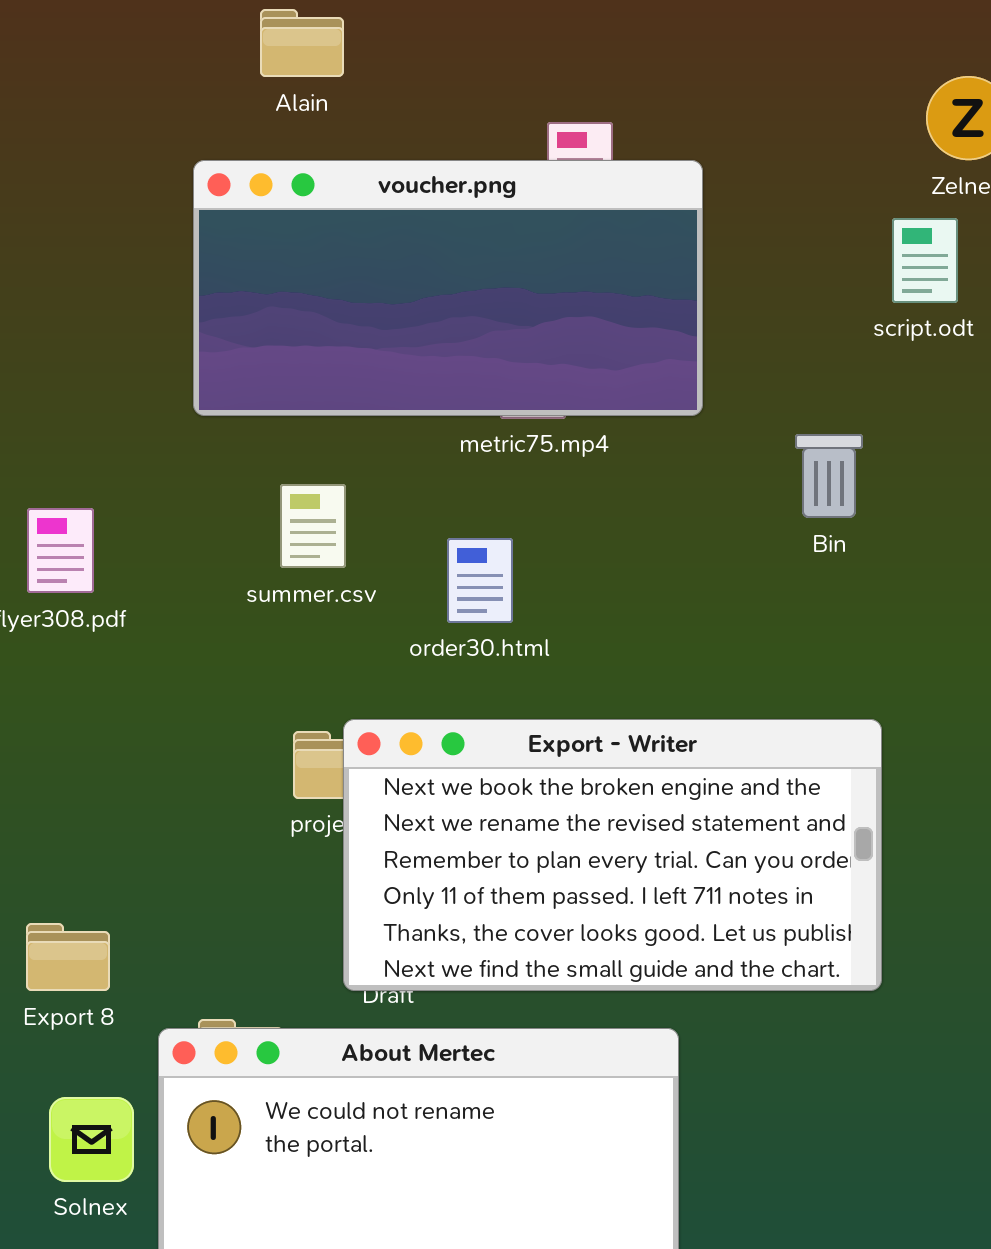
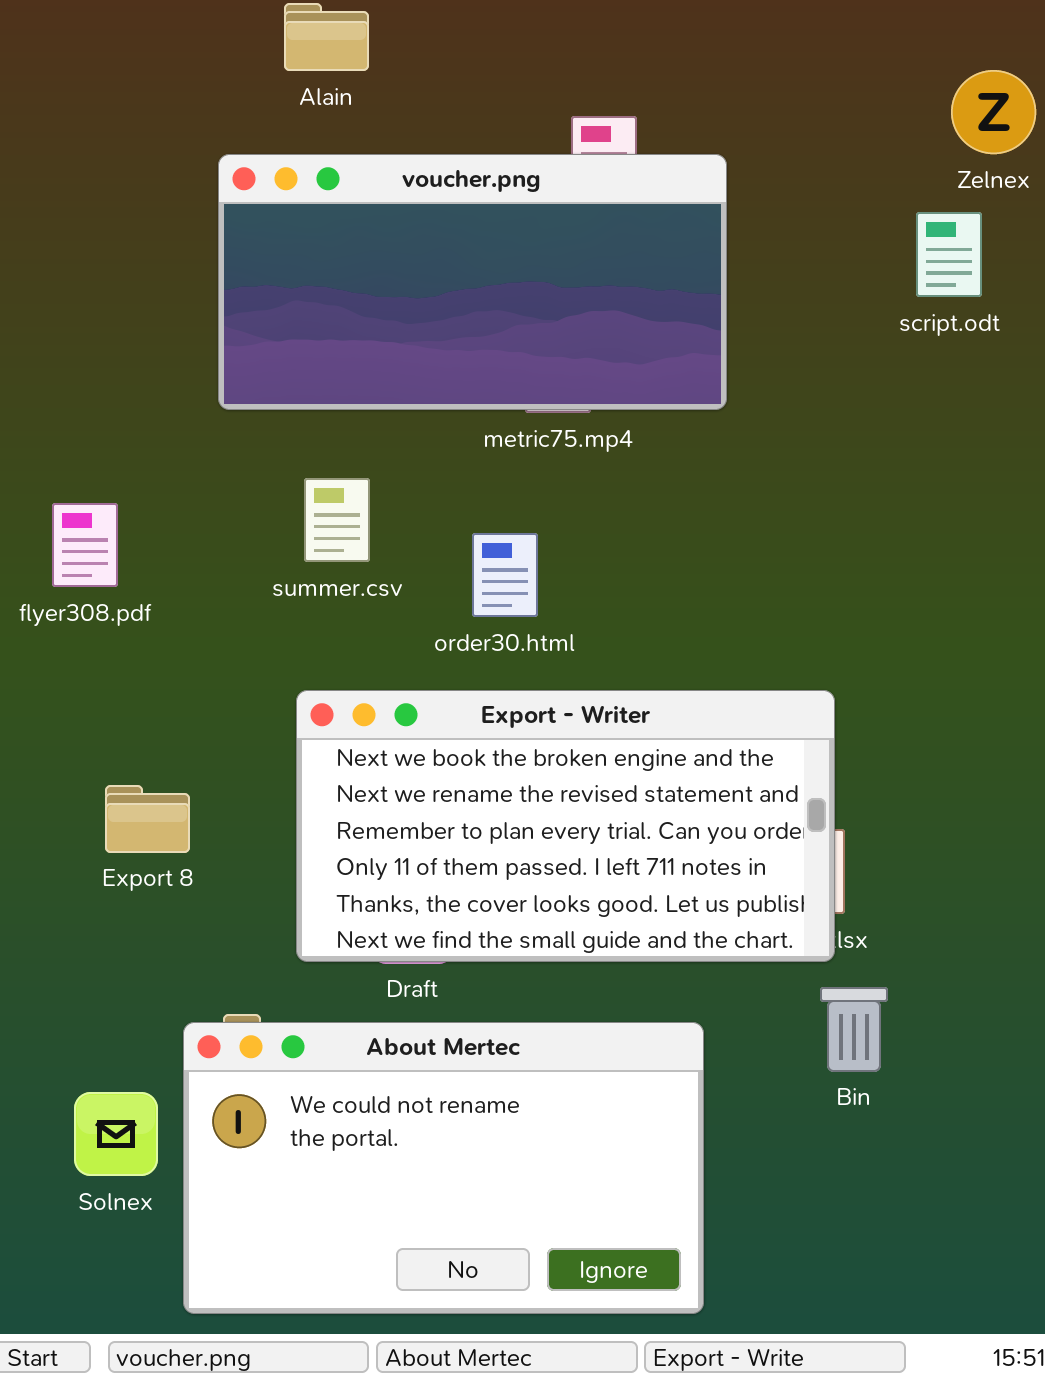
Bin: [795,434,863,518] -> [820,987,888,1072], moved
Export - Writer: [343,719,882,991] -> [296,690,835,962], moved
Export 8: [26,923,110,991] -> [105,785,190,853], moved

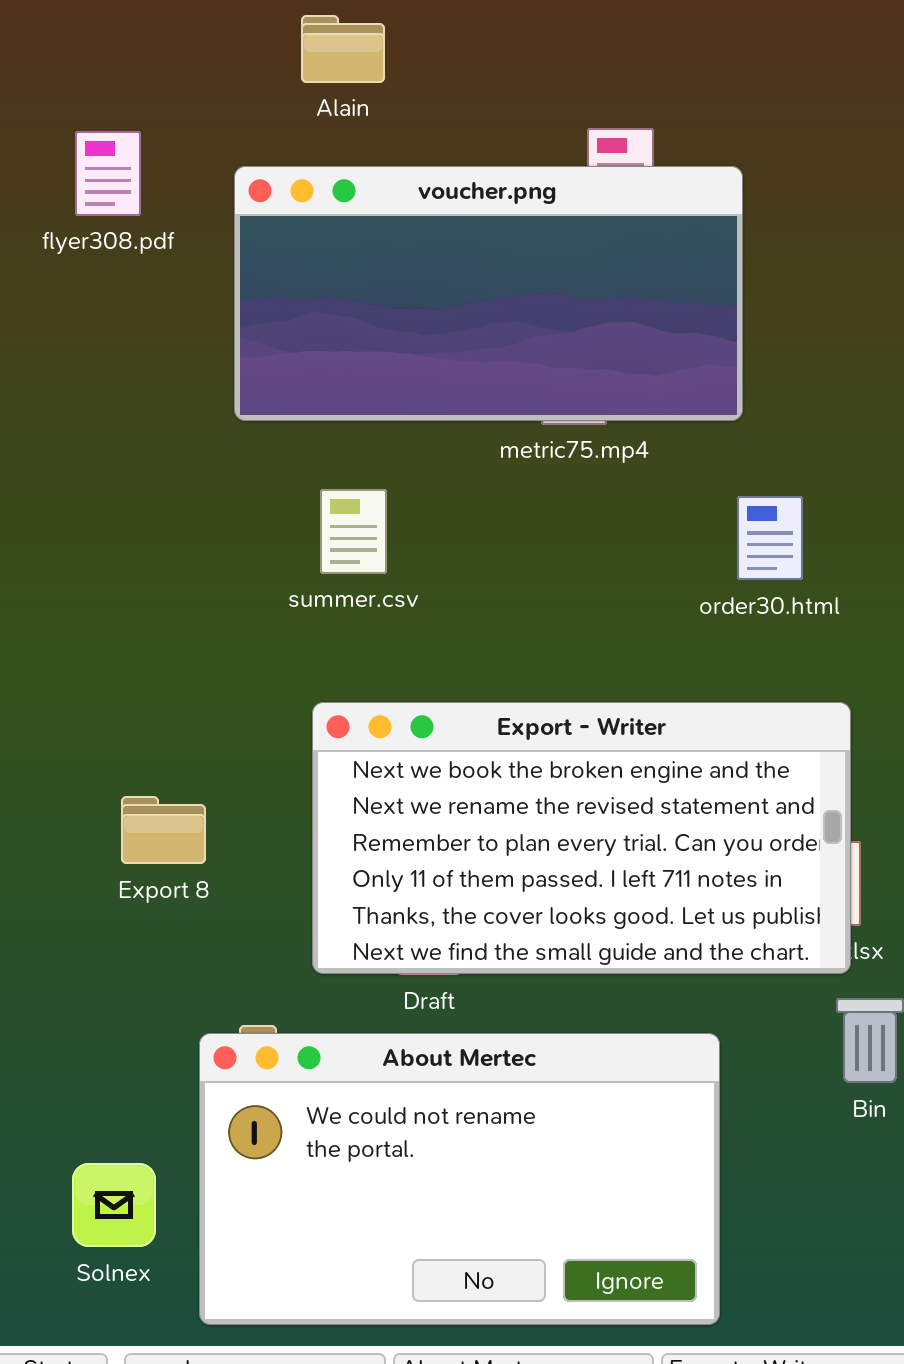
flyer308.pdf: [52,503,118,587] -> [75,131,141,216], moved
order30.html: [472,533,538,617] -> [737,496,803,580], moved
Solnex: [74,1092,158,1176] -> [72,1163,156,1247], moved

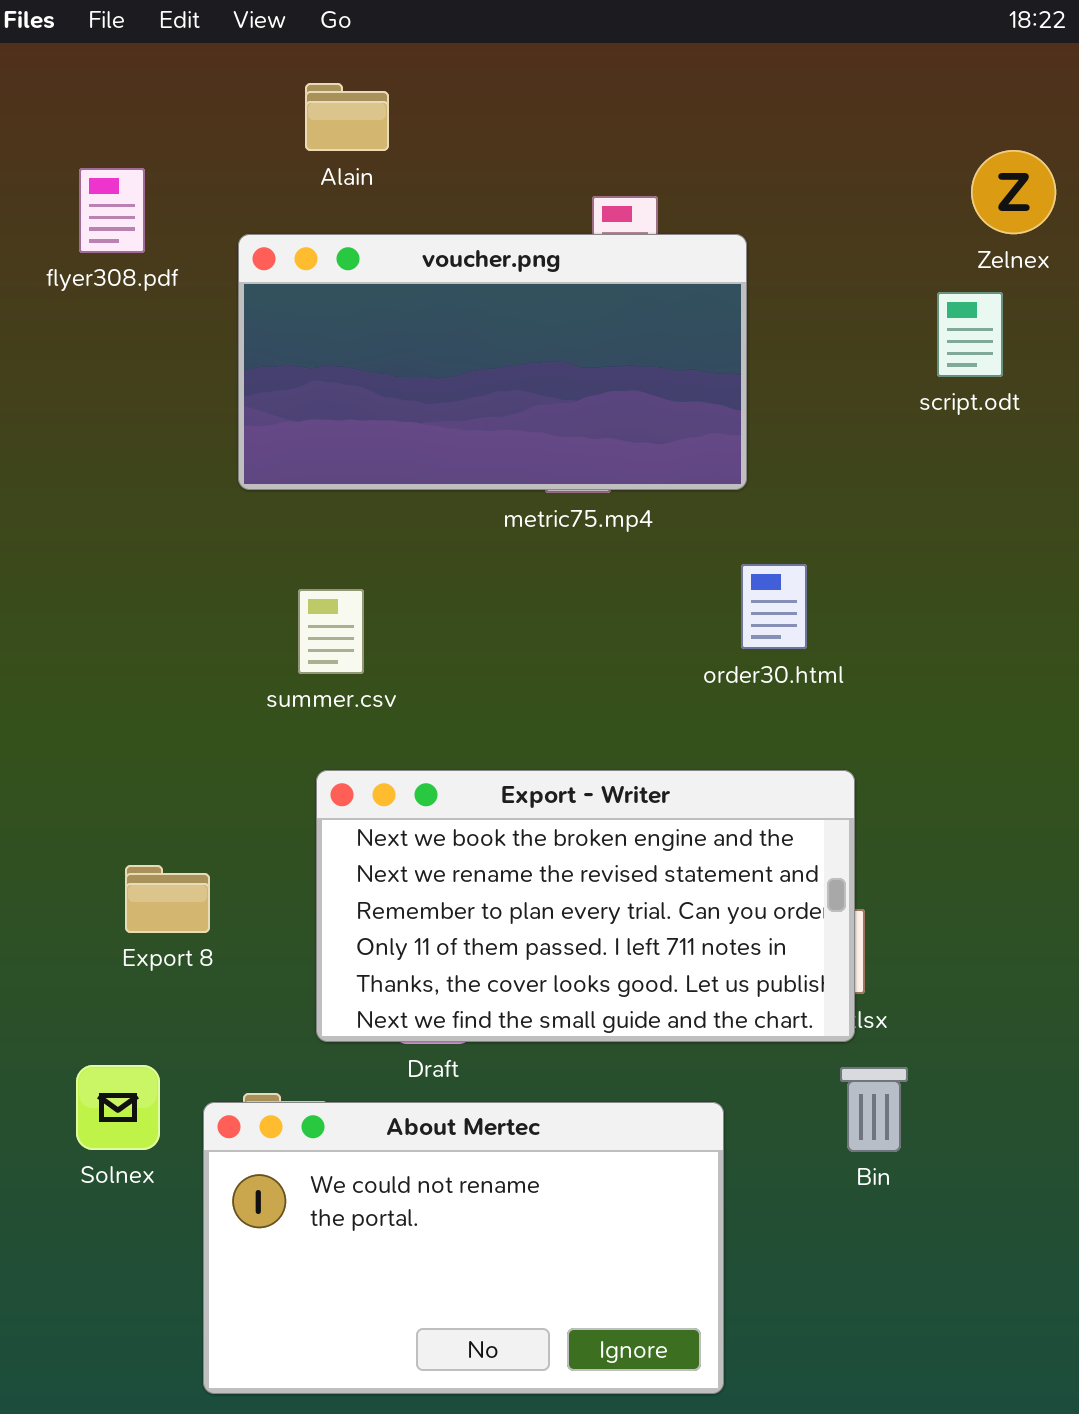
flyer308.pdf: [75,131,141,216] -> [79,168,145,253], moved
summer.csv: [320,489,387,574] -> [298,589,364,674], moved
Solnex: [72,1163,156,1247] -> [76,1065,160,1150], moved

